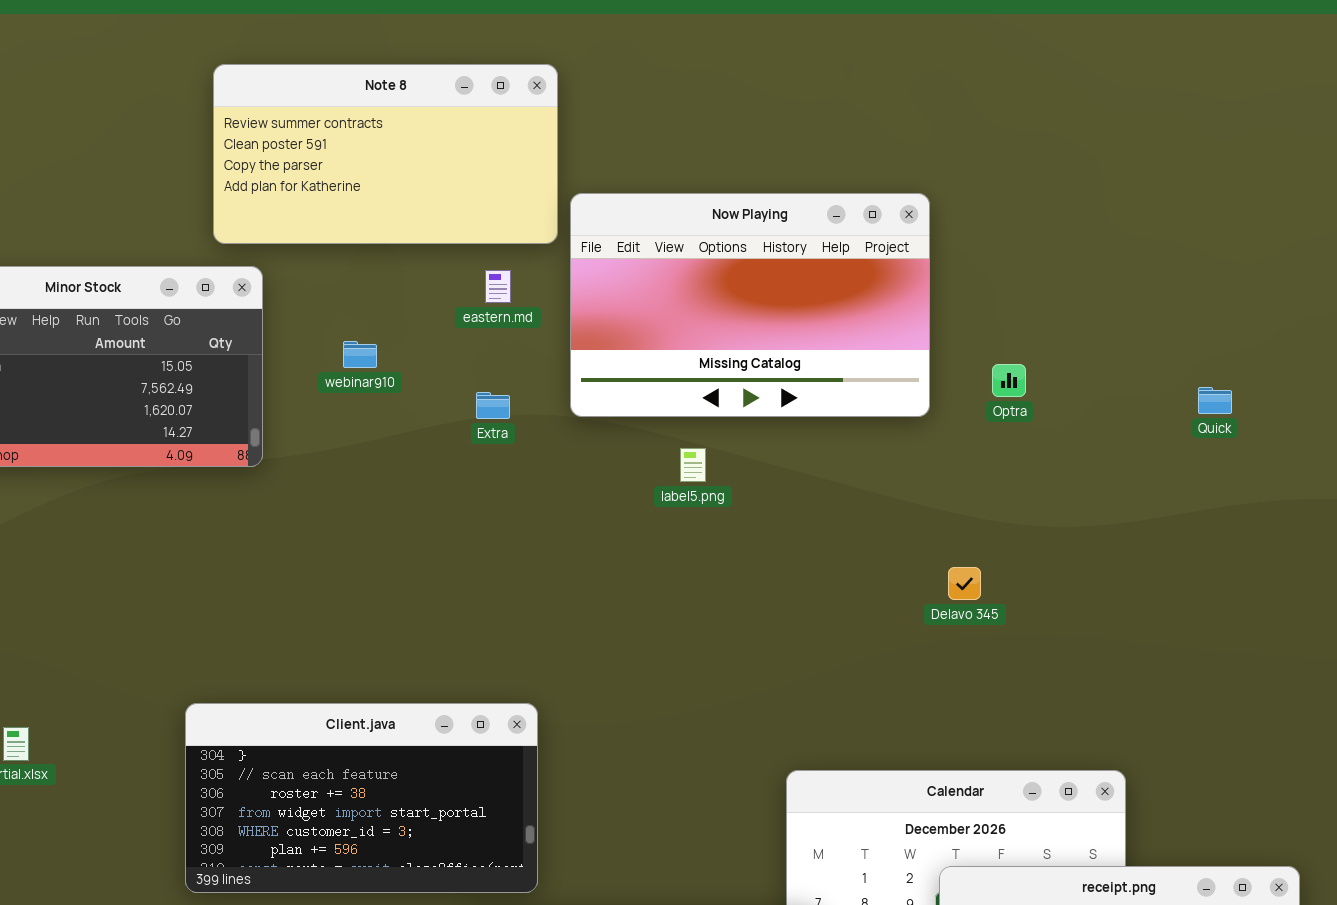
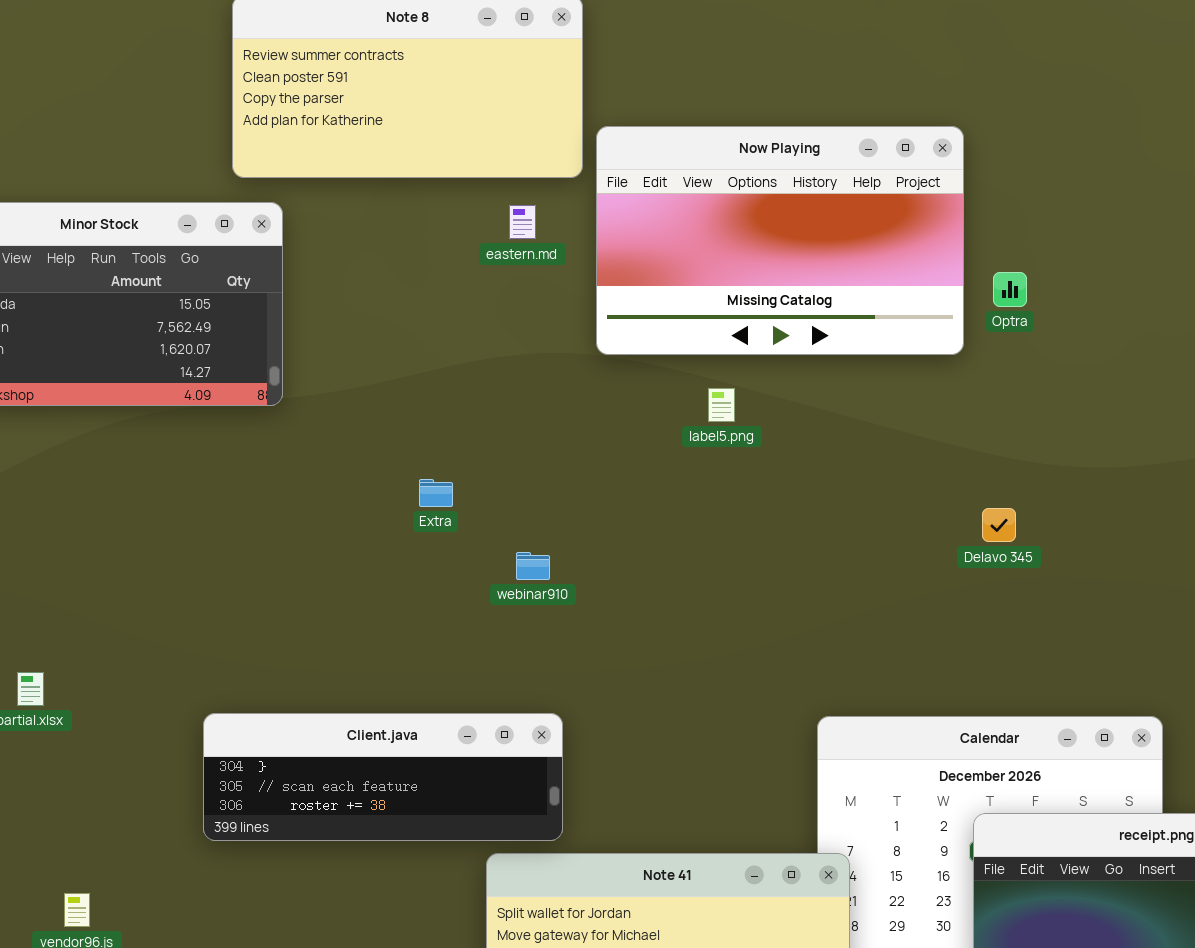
webinar910: [343,341,377,368] -> [516,552,550,580], moved
Optra: [992,364,1026,397] -> [993,272,1027,307], moved
Extra: [476,392,510,419] -> [419,479,453,507], moved
Client.java: [185,703,538,893] -> [203,713,563,841], resized

